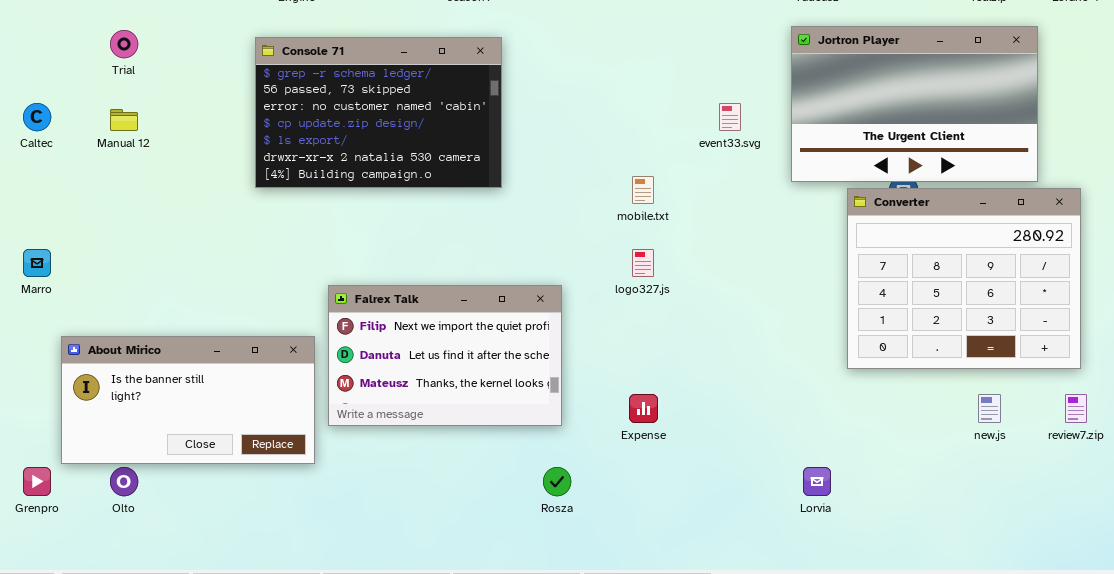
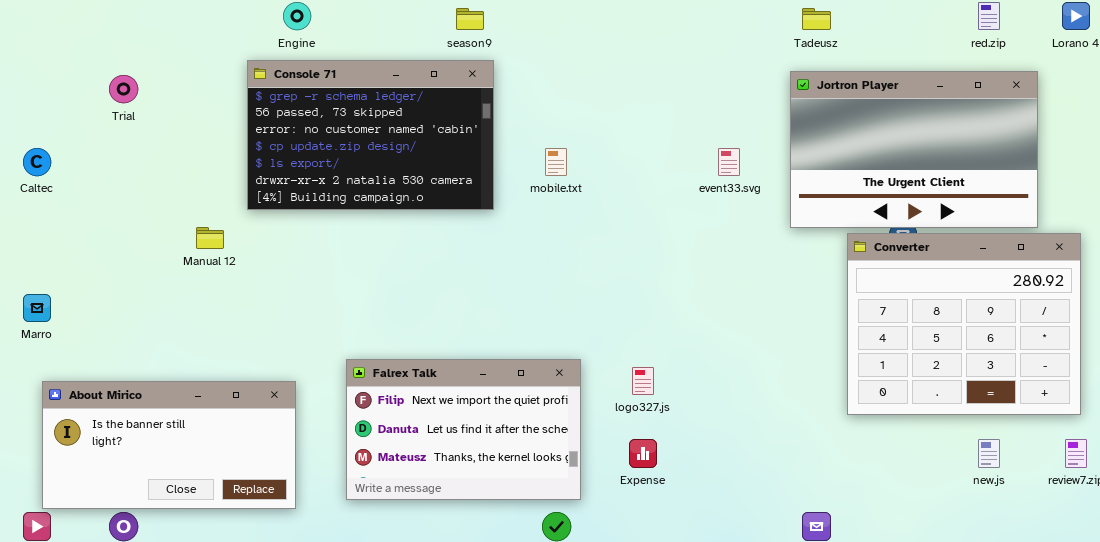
Console 71: [255,37,502,188] -> [247,60,494,210], moved
Manual 12: [110,109,138,131] -> [196,227,224,249], moved
mobile.txt: [632,176,654,204] -> [545,148,567,176], moved
logo327.js: [632,249,654,277] -> [632,367,654,395], moved
Falrex Talk: [328,285,562,426] -> [346,359,581,500], moved
About Mirico: [61,336,315,464] -> [42,381,296,509], moved

